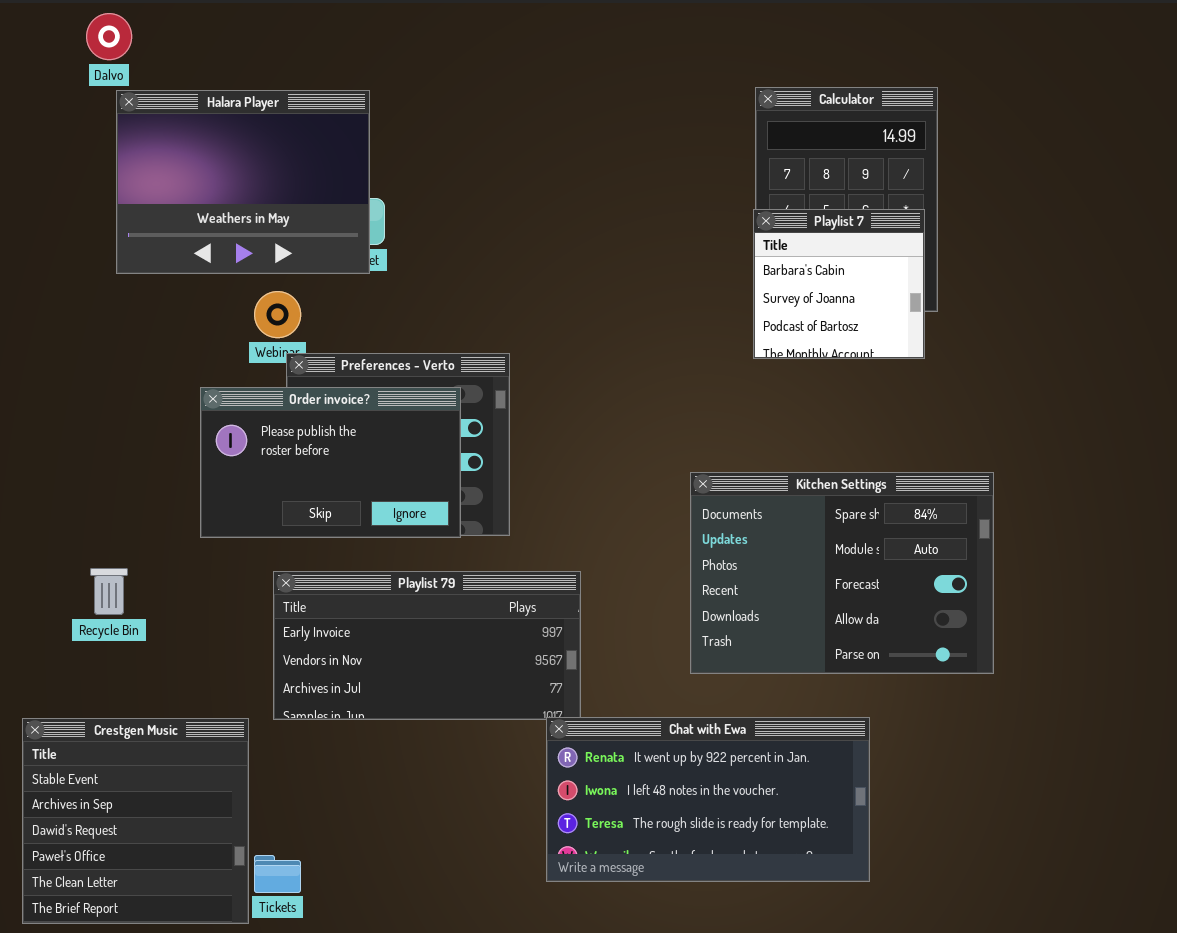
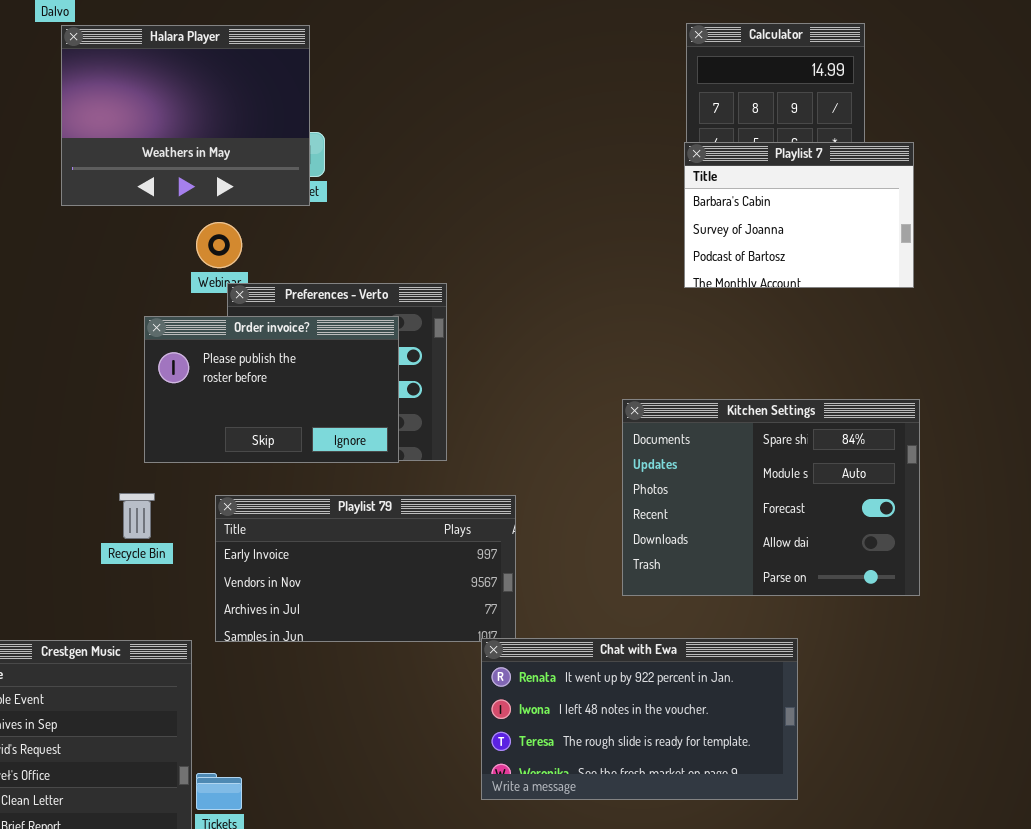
Playlist 7: [753,209,925,359] -> [684,142,914,288], resized
Recycle Bin: [90,568,128,615] -> [119,493,155,539], moved

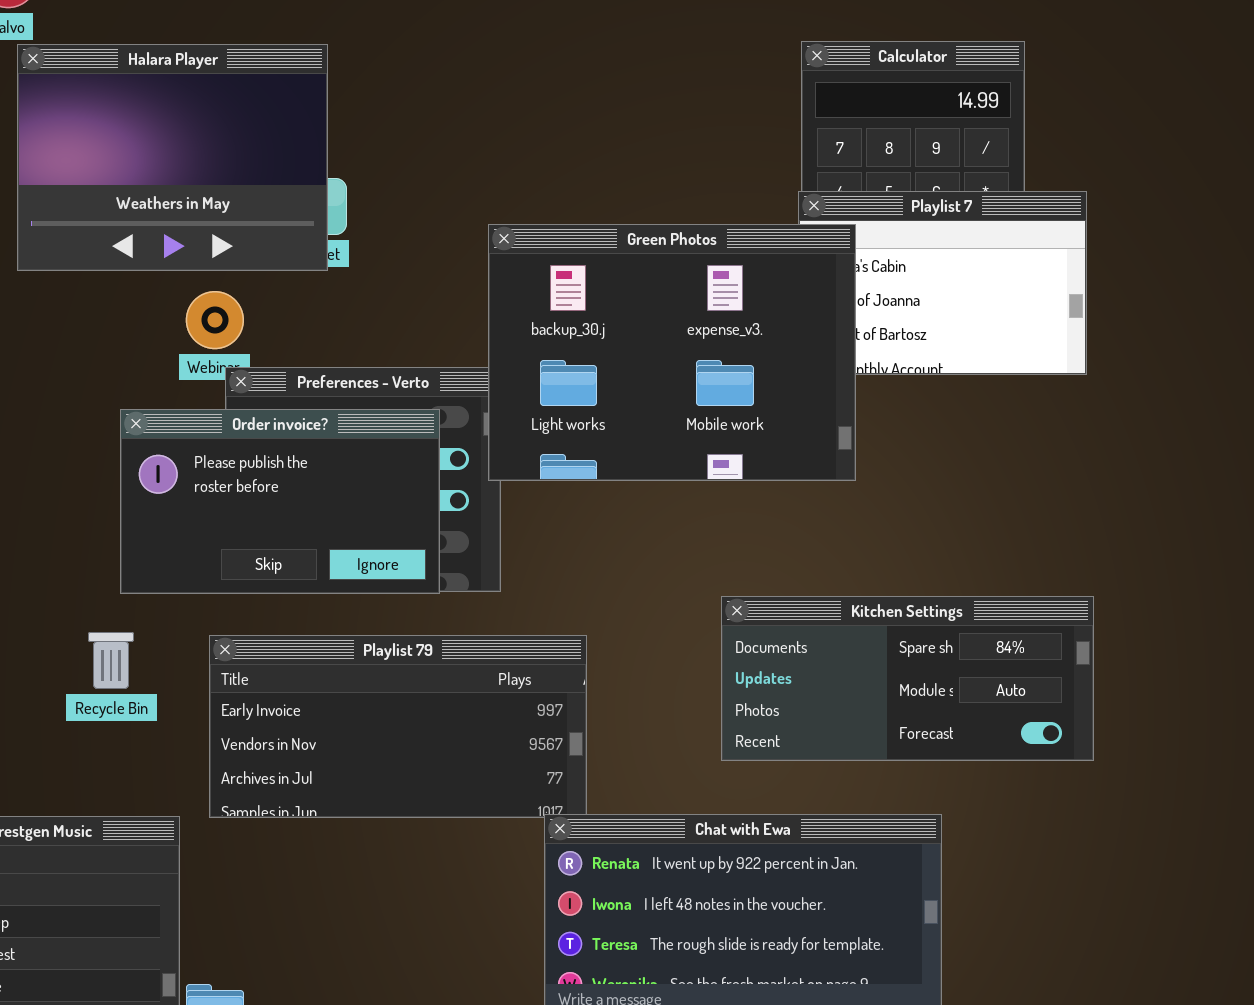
Green Photos: none -> [488,224,856,481], opened
Kitchen Settings: [622,399,920,596] -> [721,596,1094,761], resized

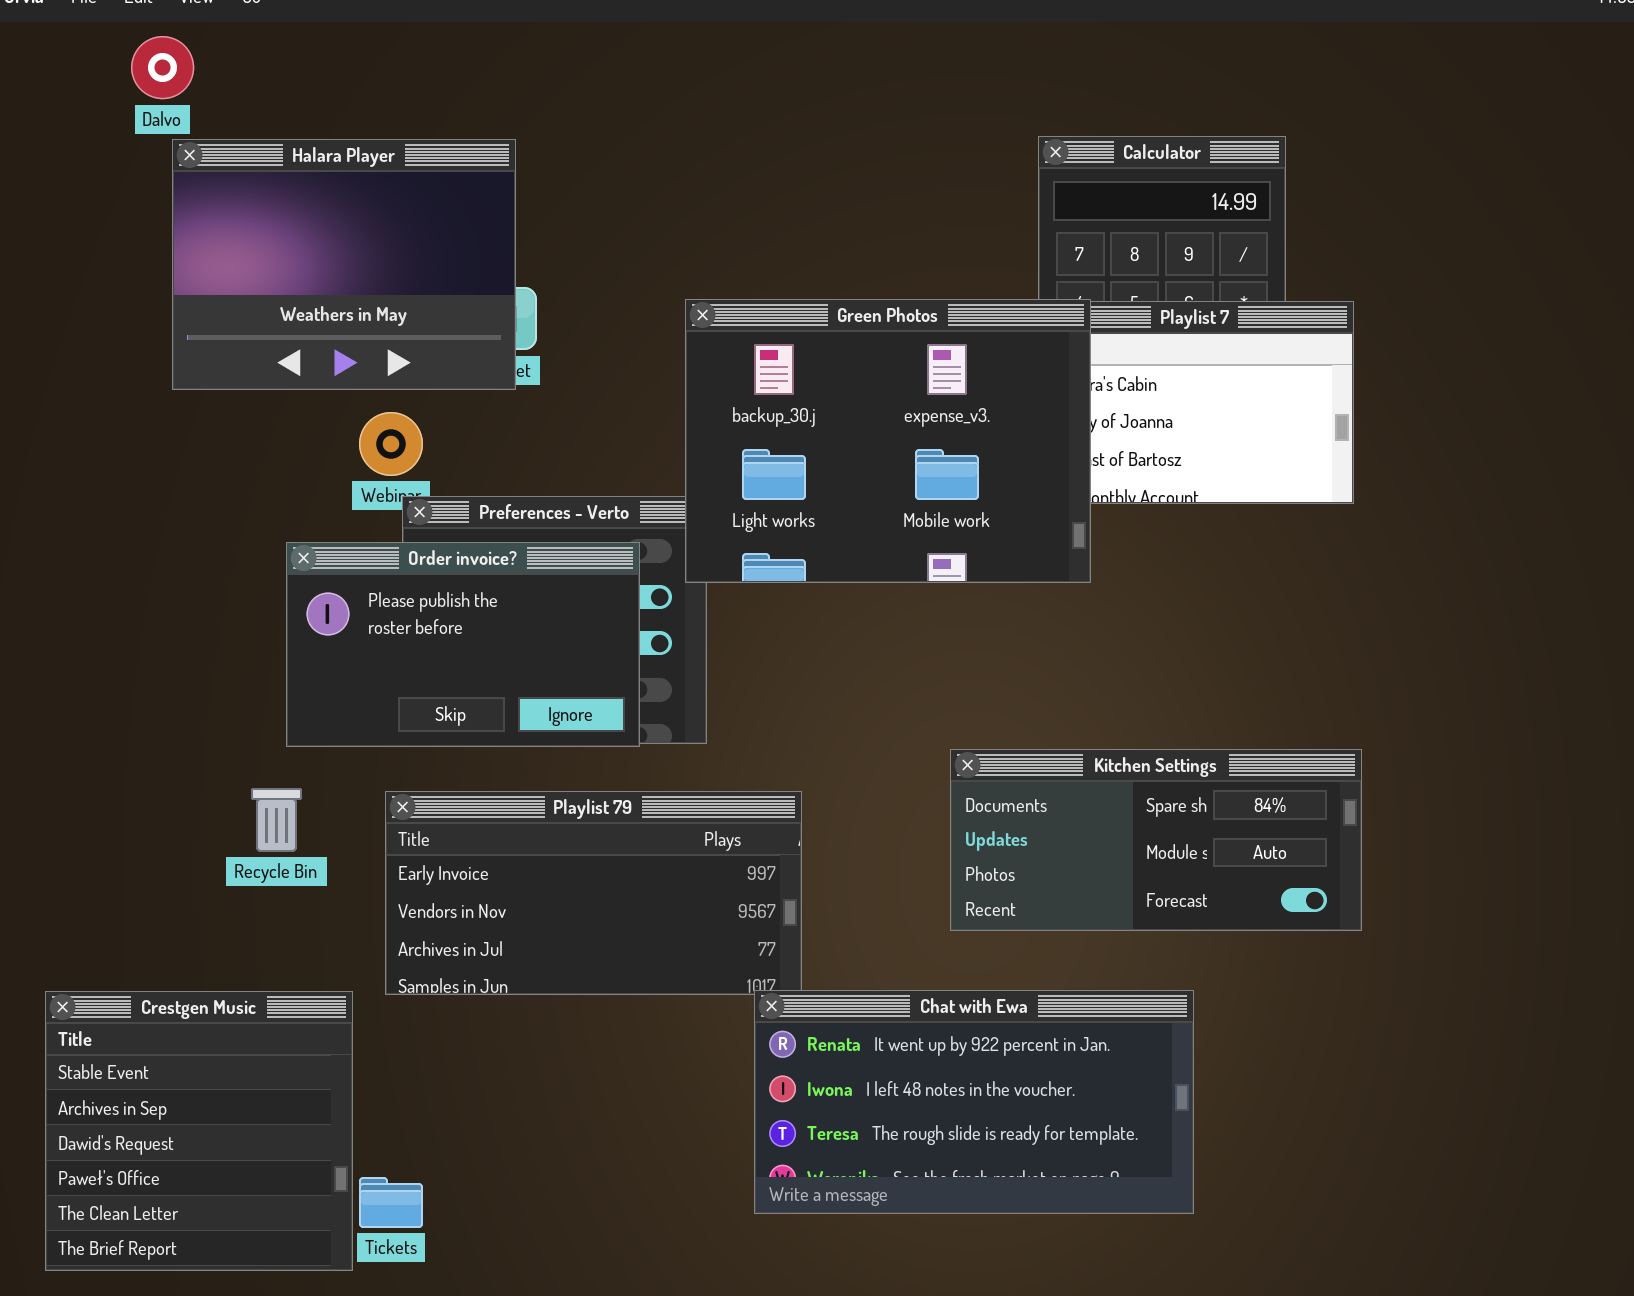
Green Photos: [488,224,856,481] -> [685,299,1091,583], moved

